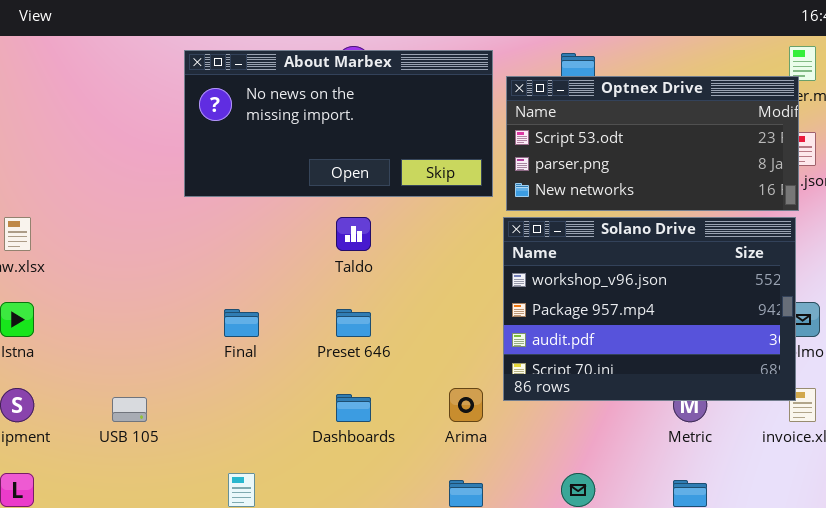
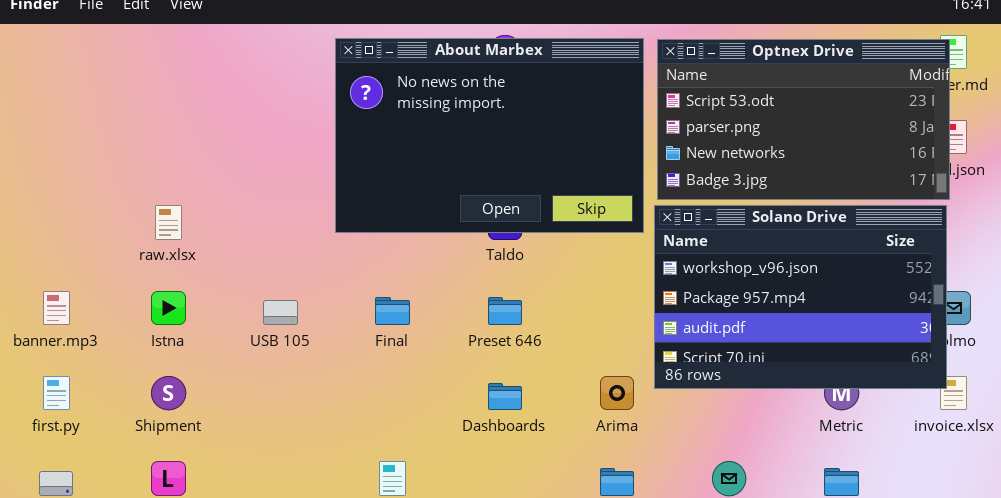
About Marbex: [184,50,493,197] -> [335,38,644,233], resized
Optnex Drive: [506,76,799,211] -> [657,39,950,200], resized
USB 105: [112,397,147,422] -> [263,300,298,325], moved

